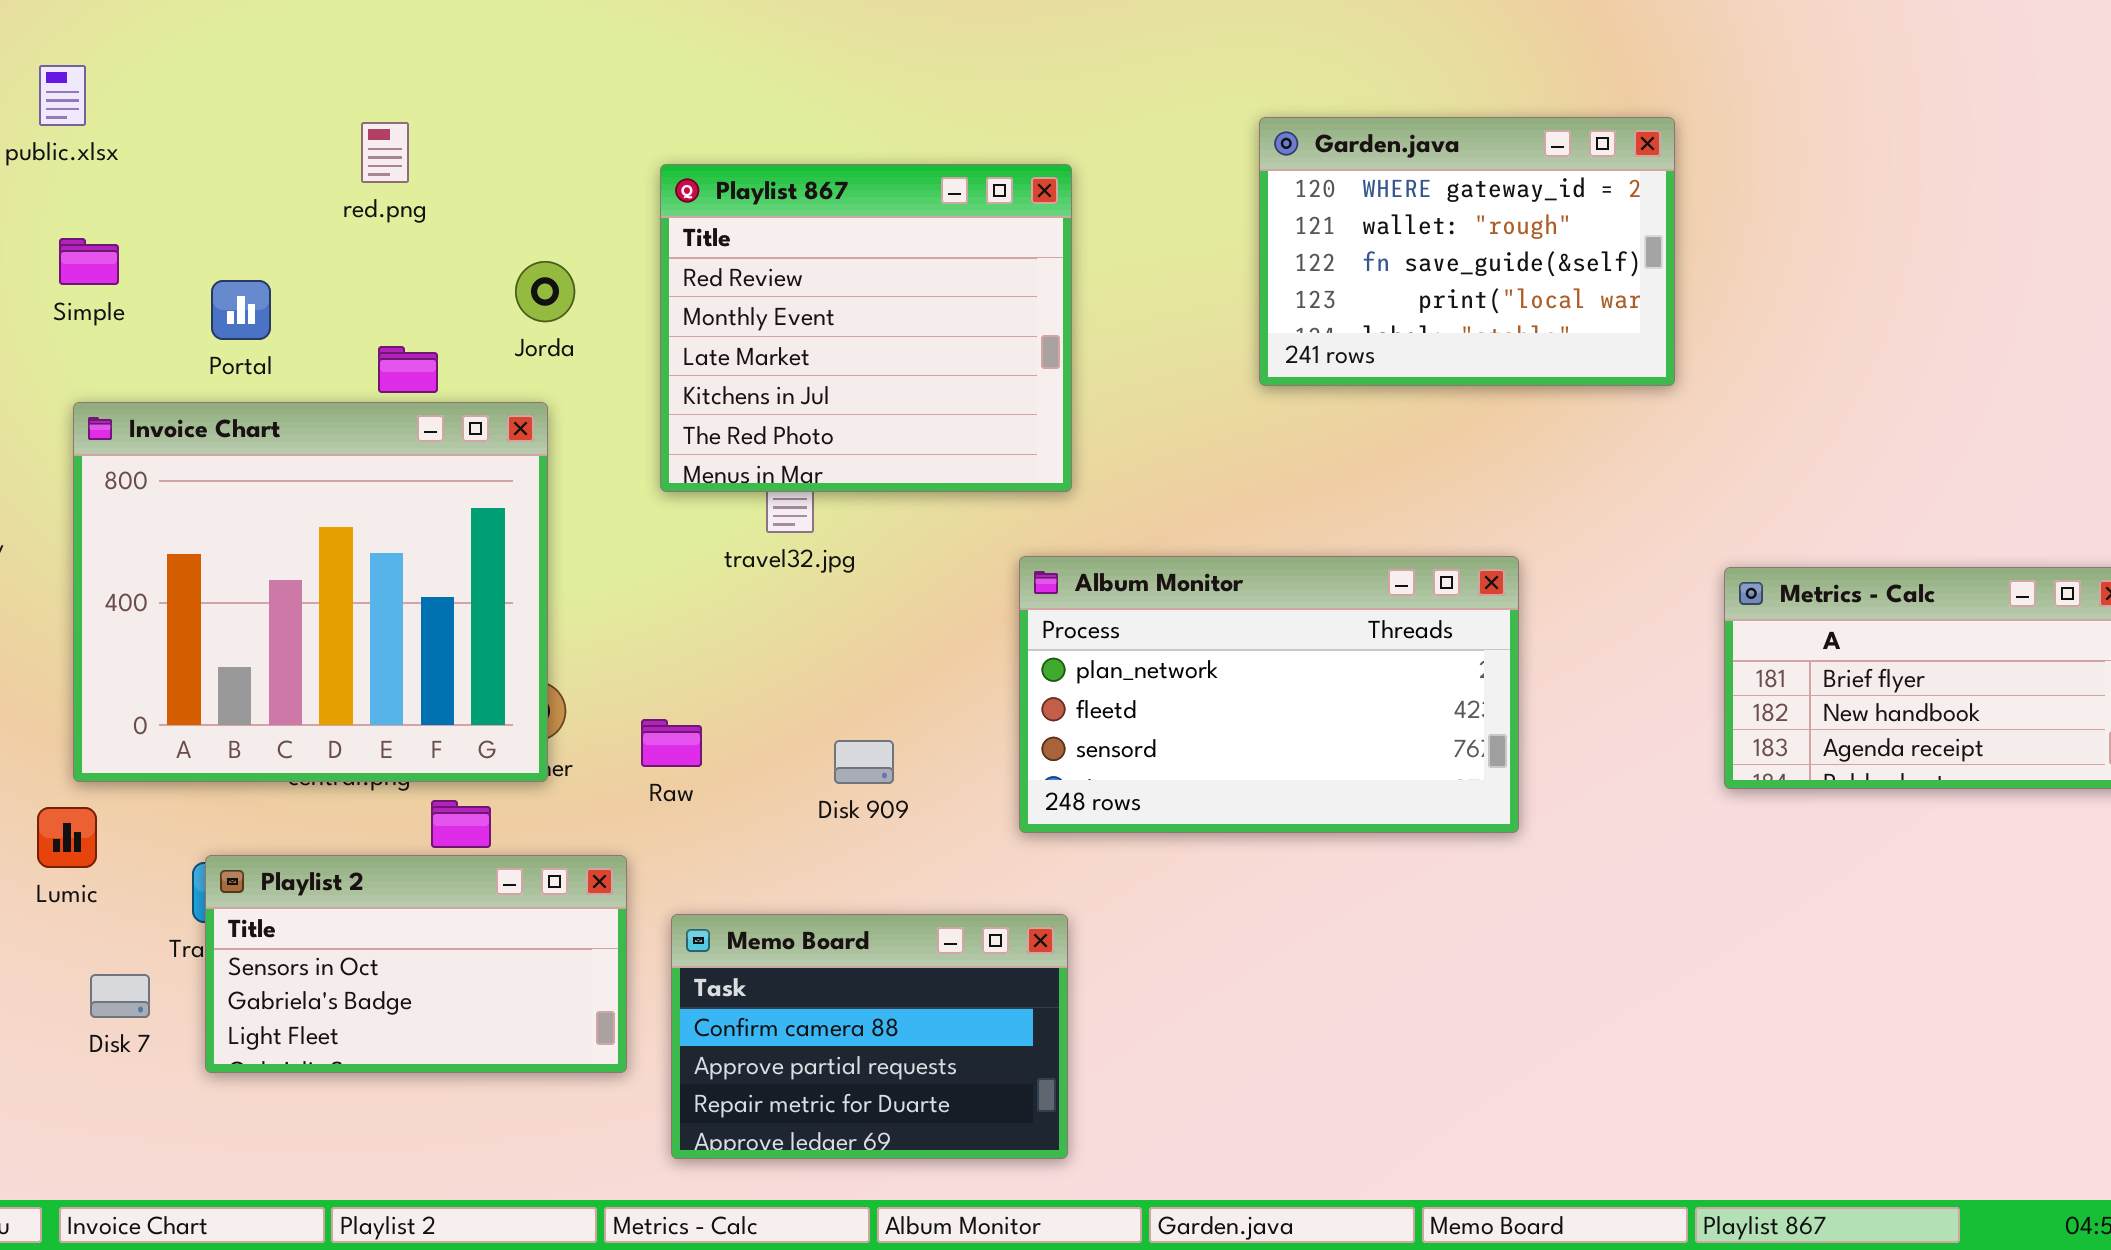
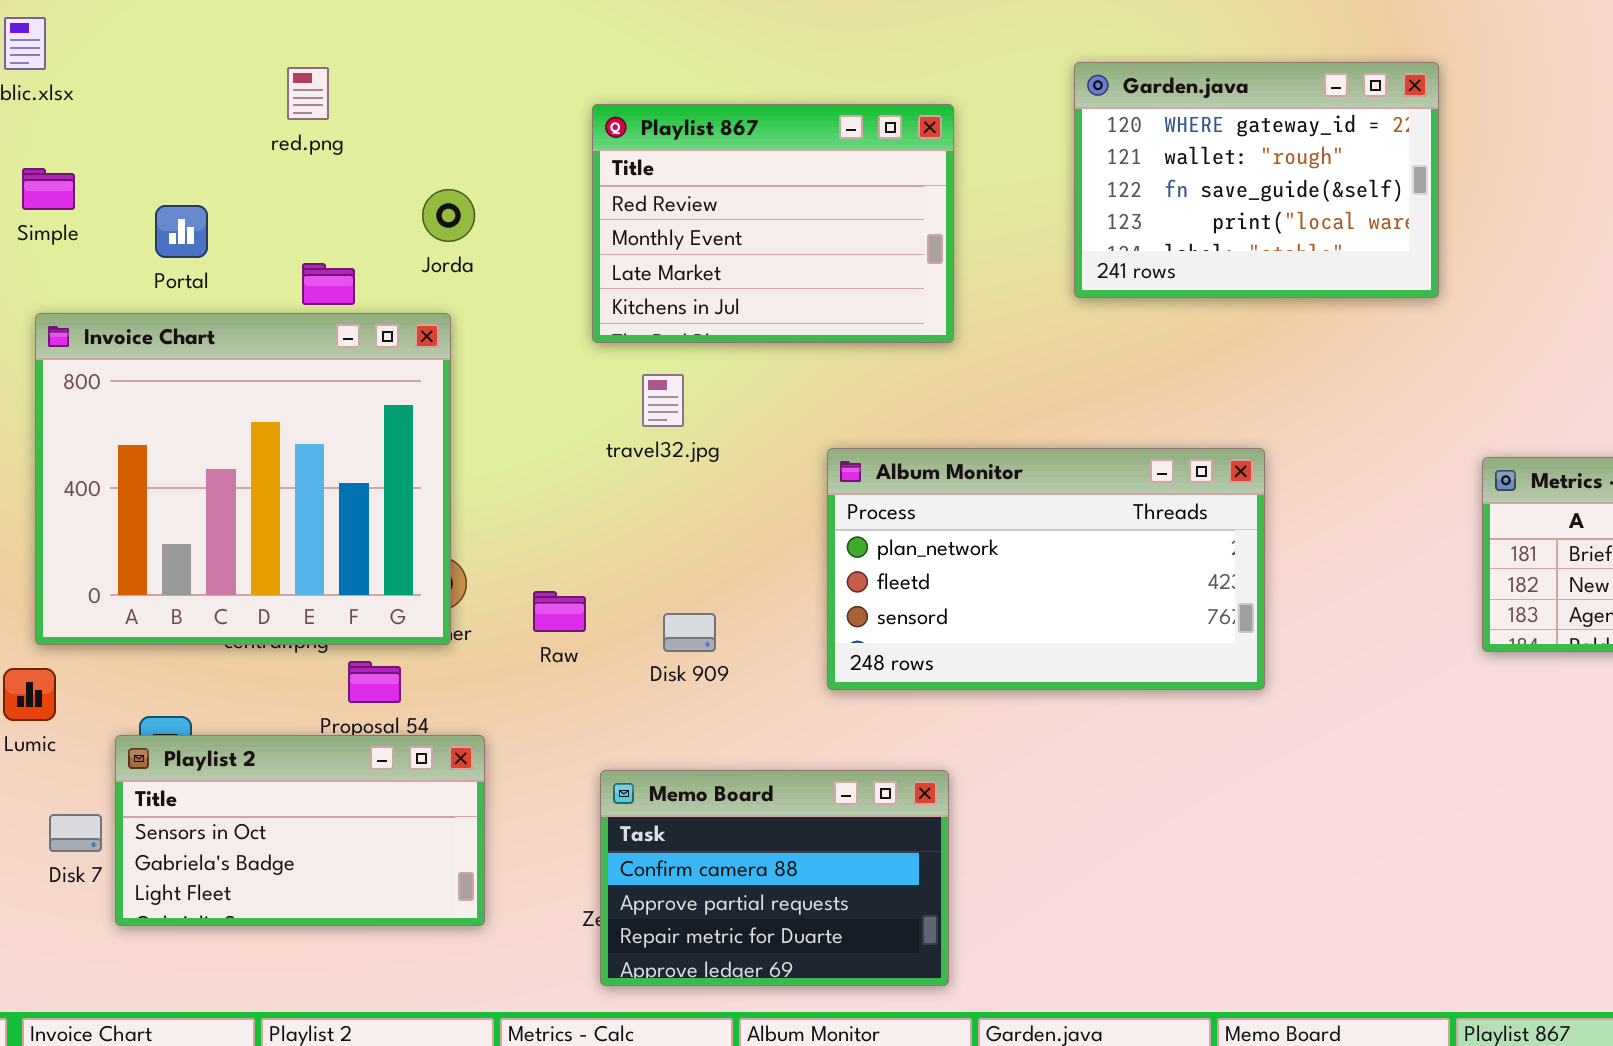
Playlist 867: [660,164,1072,492] -> [592,104,954,343], moved, resized
Album Monitor: [1019,556,1519,833] -> [827,448,1265,690], moved
Disk 909: [834,740,894,784] -> [663,613,716,652], moved
Playlist 2: [205,855,627,1073] -> [115,735,485,926], moved
Memo Board: [671,914,1068,1159] -> [600,770,949,986], moved

